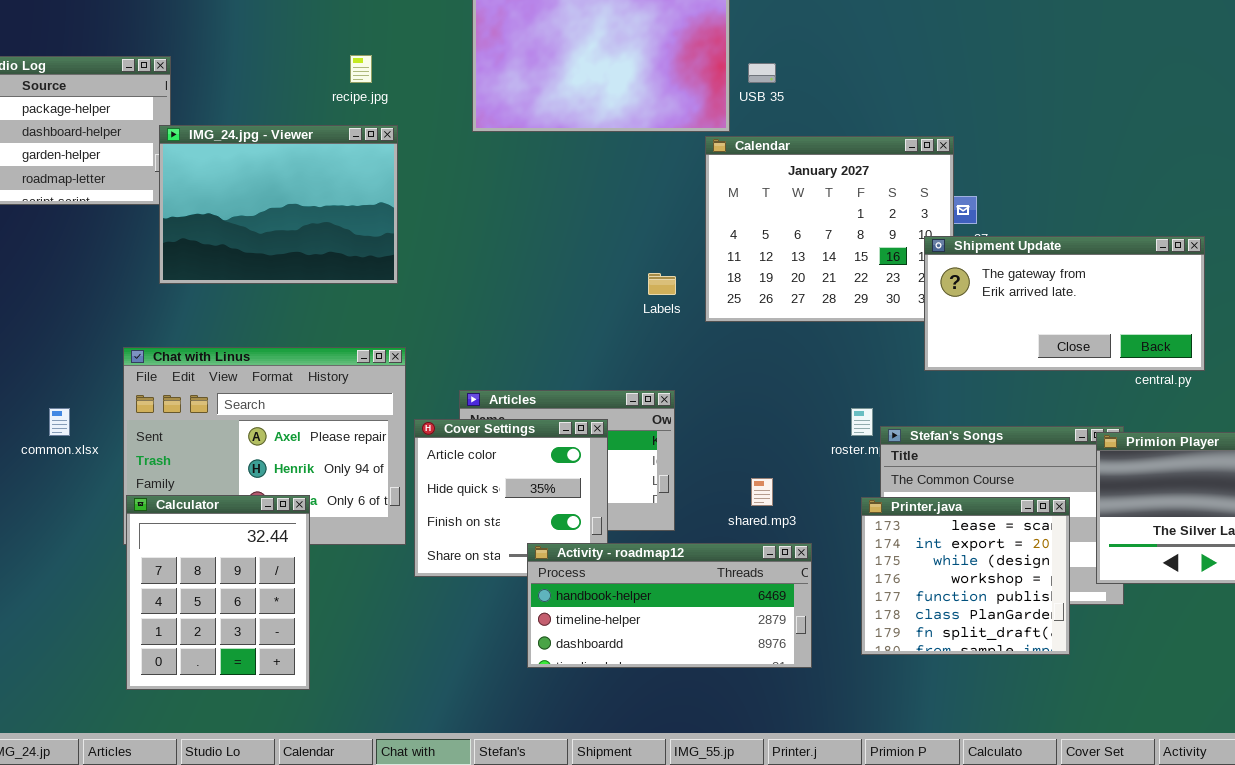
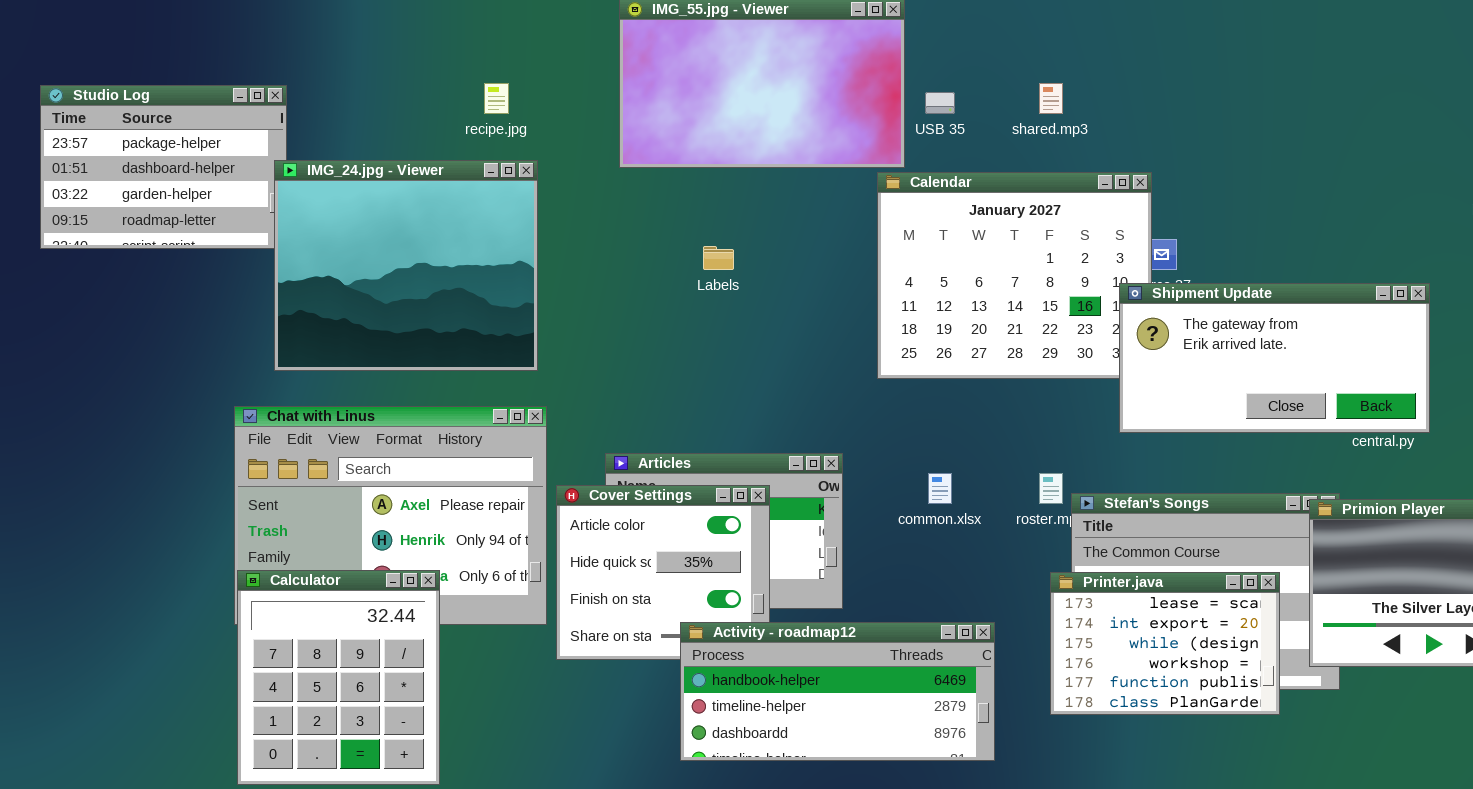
IMG_24.jpg - Viewer: [159,125,398,284] -> [274,160,538,371], resized
Labels: [648,273,676,295] -> [703,246,734,270], moved
common.xlsx: [49,408,70,436] -> [928,473,952,504], moved
shared.mp3: [751,478,773,506] -> [1039,83,1063,114], moved
Printer.java: [861,497,1070,655] -> [1050,572,1280,715], resized

